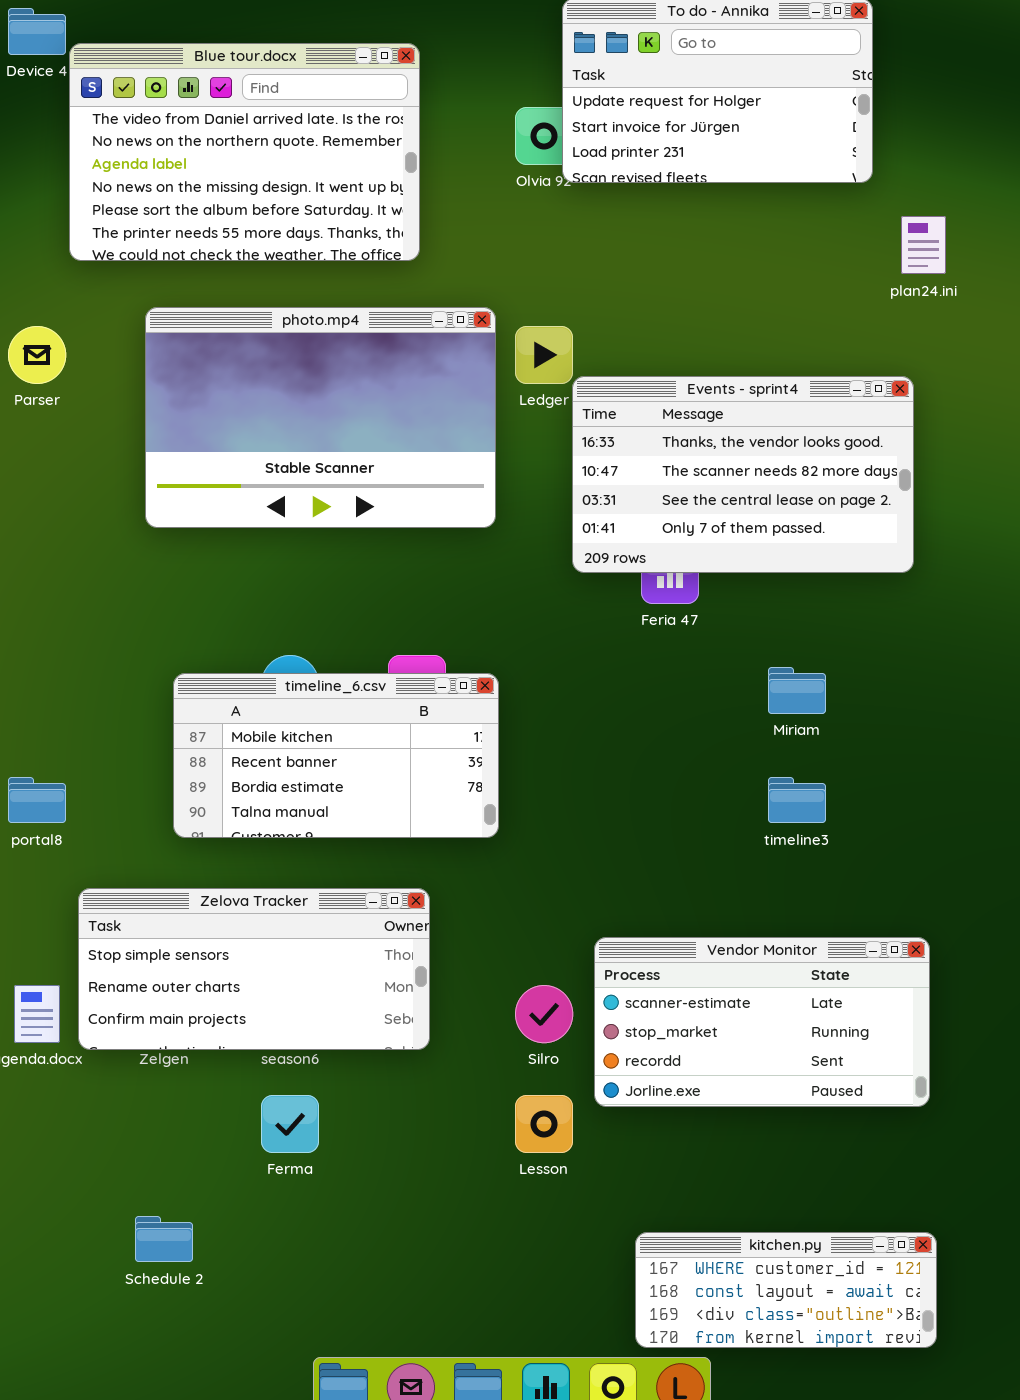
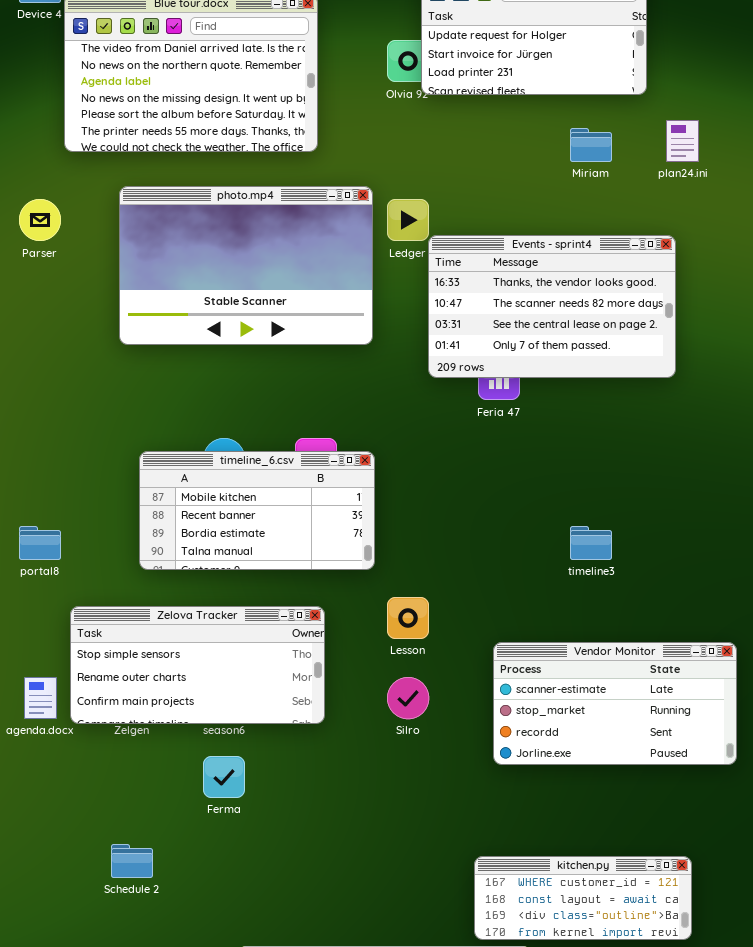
Miriam: [768,667,826,714] -> [570,128,612,162], moved
Vendor Monitor: [594,937,930,1107] -> [493,642,737,765], moved
Lesson: [515,1095,573,1153] -> [387,597,429,639], moved

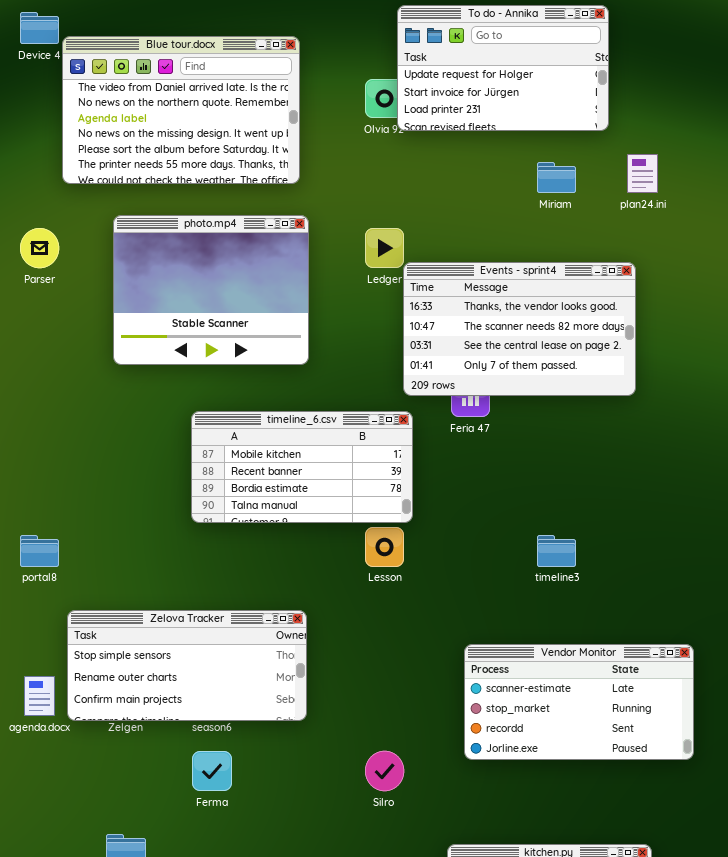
photo.mp4: [119,186,373,345] -> [113,215,309,365], resized
timeline_6.csv: [139,451,375,570] -> [191,411,413,523], moved
Lesson: [387,597,429,639] -> [365,527,404,567], moved
Silro: [387,677,429,719] -> [365,751,404,791], moved

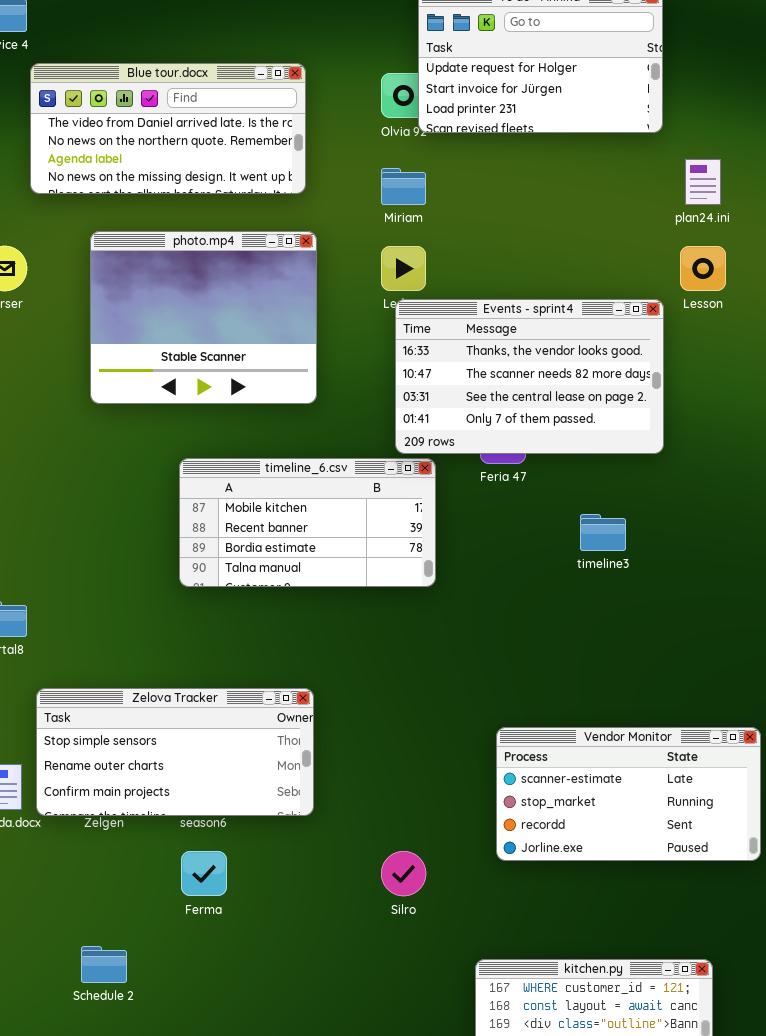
Blue tour.docx: [62,36,300,184] -> [30,63,306,194], resized
Miriam: [537,162,576,193] -> [381,168,426,205], moved
Events - sprint4: [403,262,636,396] -> [395,299,664,454], moved
Lesson: [365,527,404,567] -> [680,246,726,291], moved
timeline3: [537,535,576,567] -> [580,514,626,551], moved

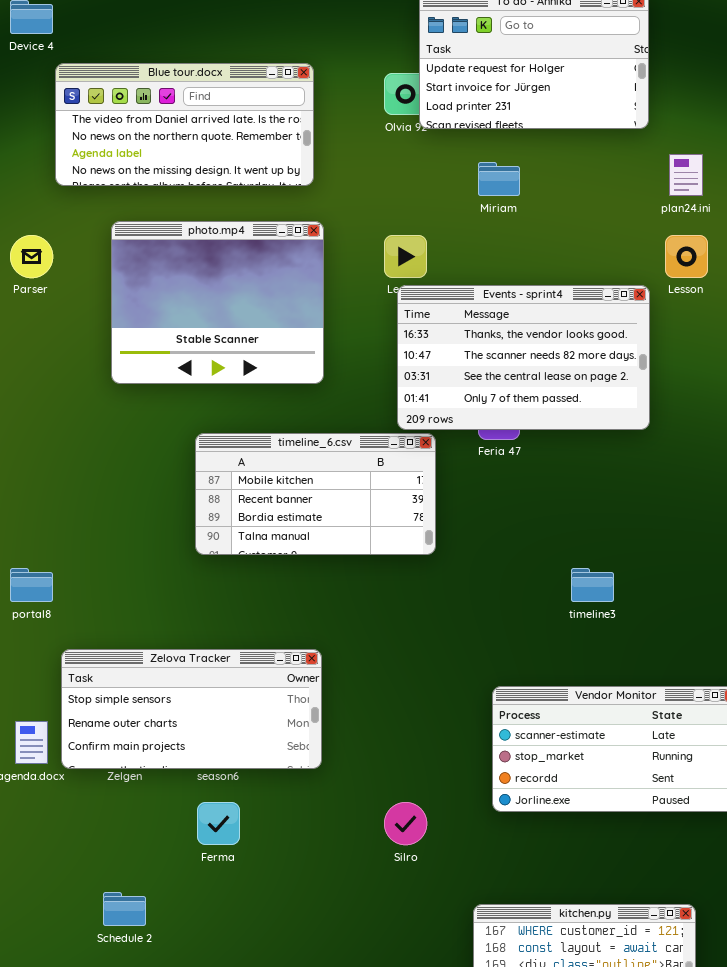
Miriam: [381,168,426,205] -> [478,162,520,196], moved
timeline3: [580,514,626,551] -> [571,568,614,602], moved

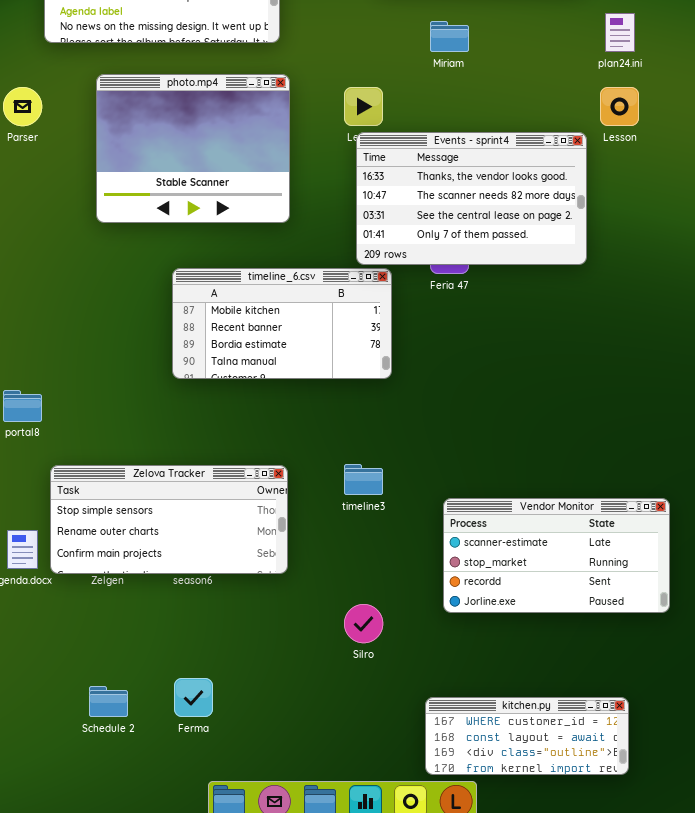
timeline3: [571,568,614,602] -> [344,464,383,495], moved
Ferma: [197,802,240,845] -> [174,678,213,717], moved

